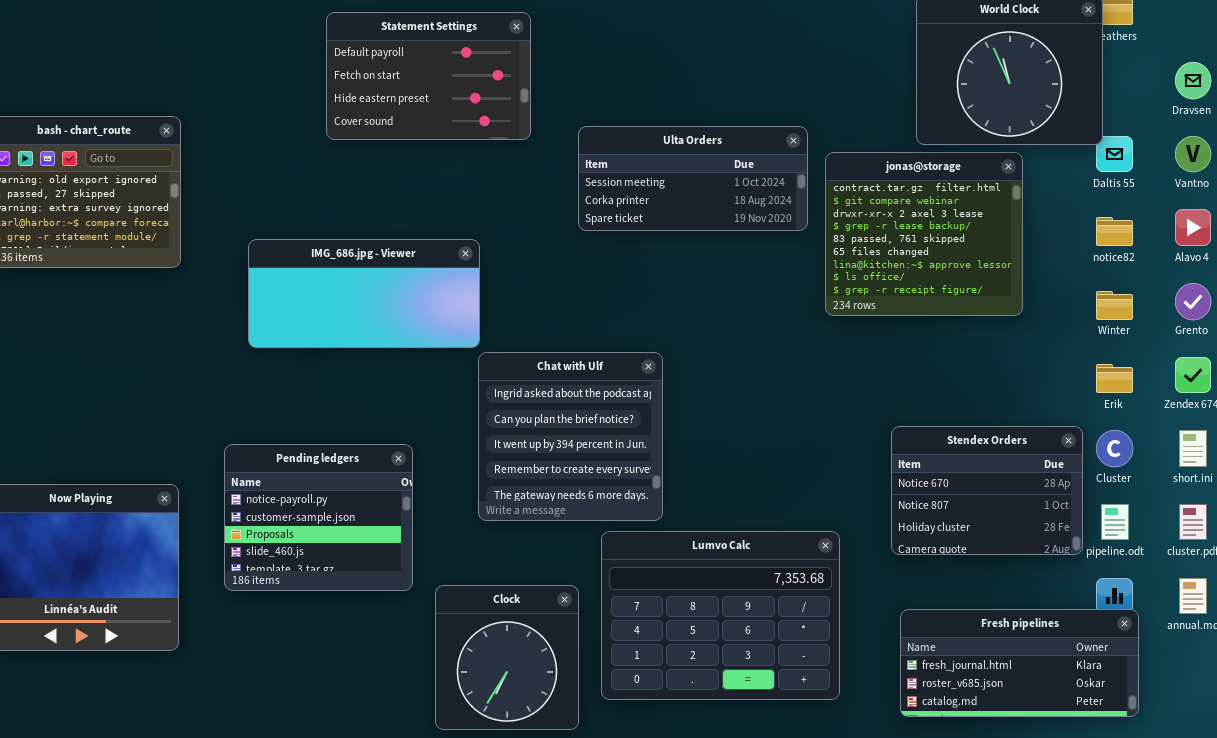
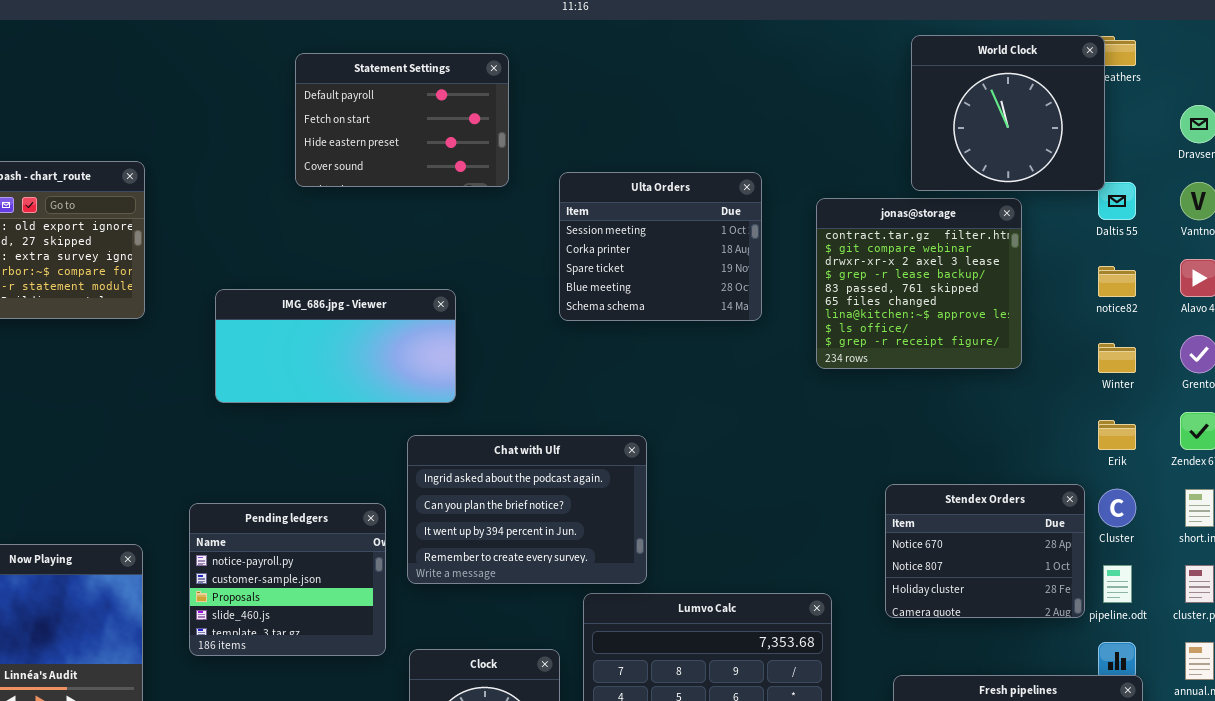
Ulta Orders: [578,126,808,231] -> [559,172,762,321], resized
Chat with Ulf: [478,352,663,521] -> [407,435,647,584], resized

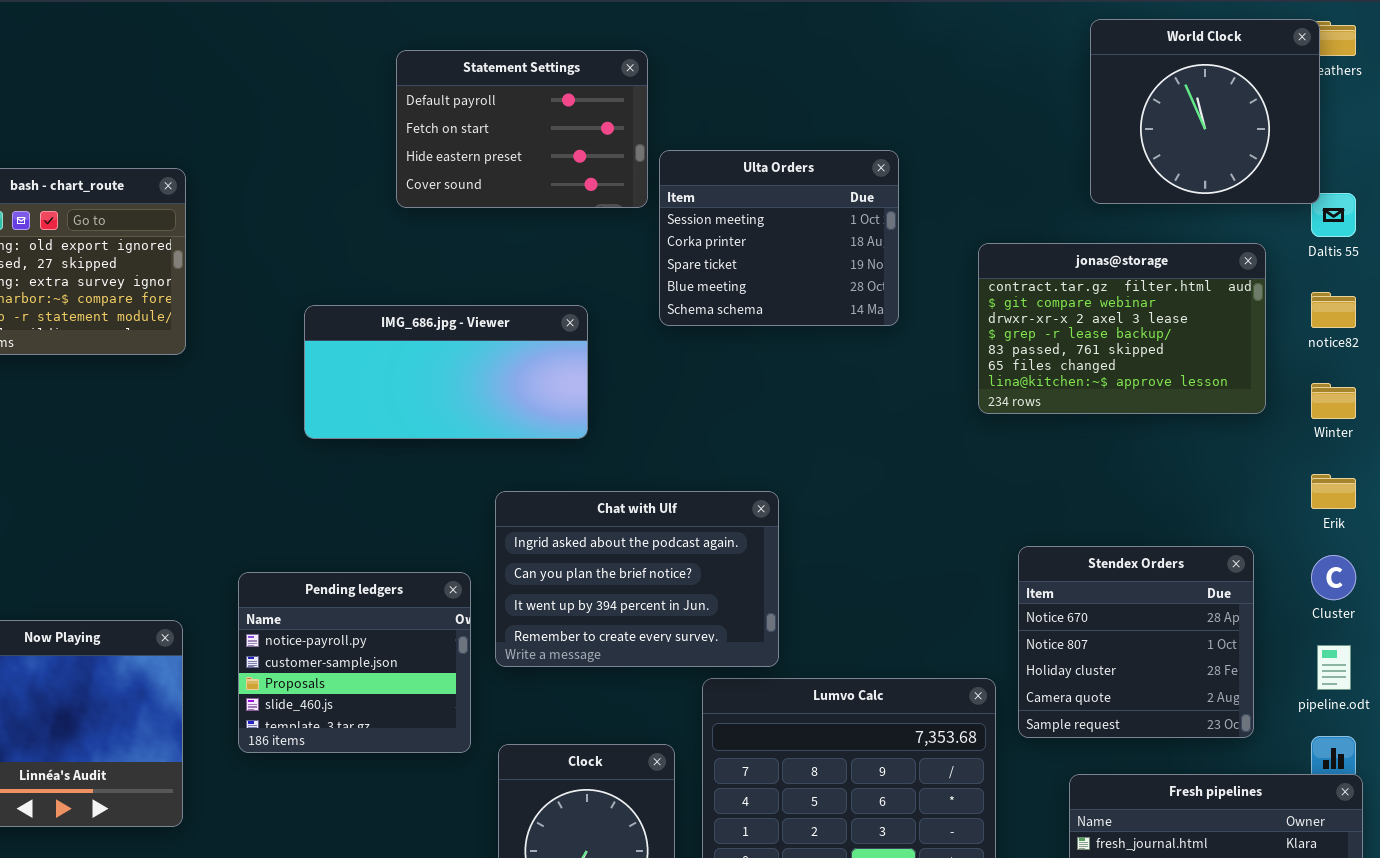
Statement Settings: [295,53,509,187] -> [396,50,648,208], moved
Ulta Orders: [559,172,762,321] -> [659,150,899,326], moved
jonas@storage: [816,198,1022,369] -> [978,243,1266,414], resized
IMG_686.jpg - Viewer: [215,289,456,403] -> [304,305,588,439], moved
Stendex Orders: [885,484,1085,618] -> [1018,546,1254,738], moved, resized

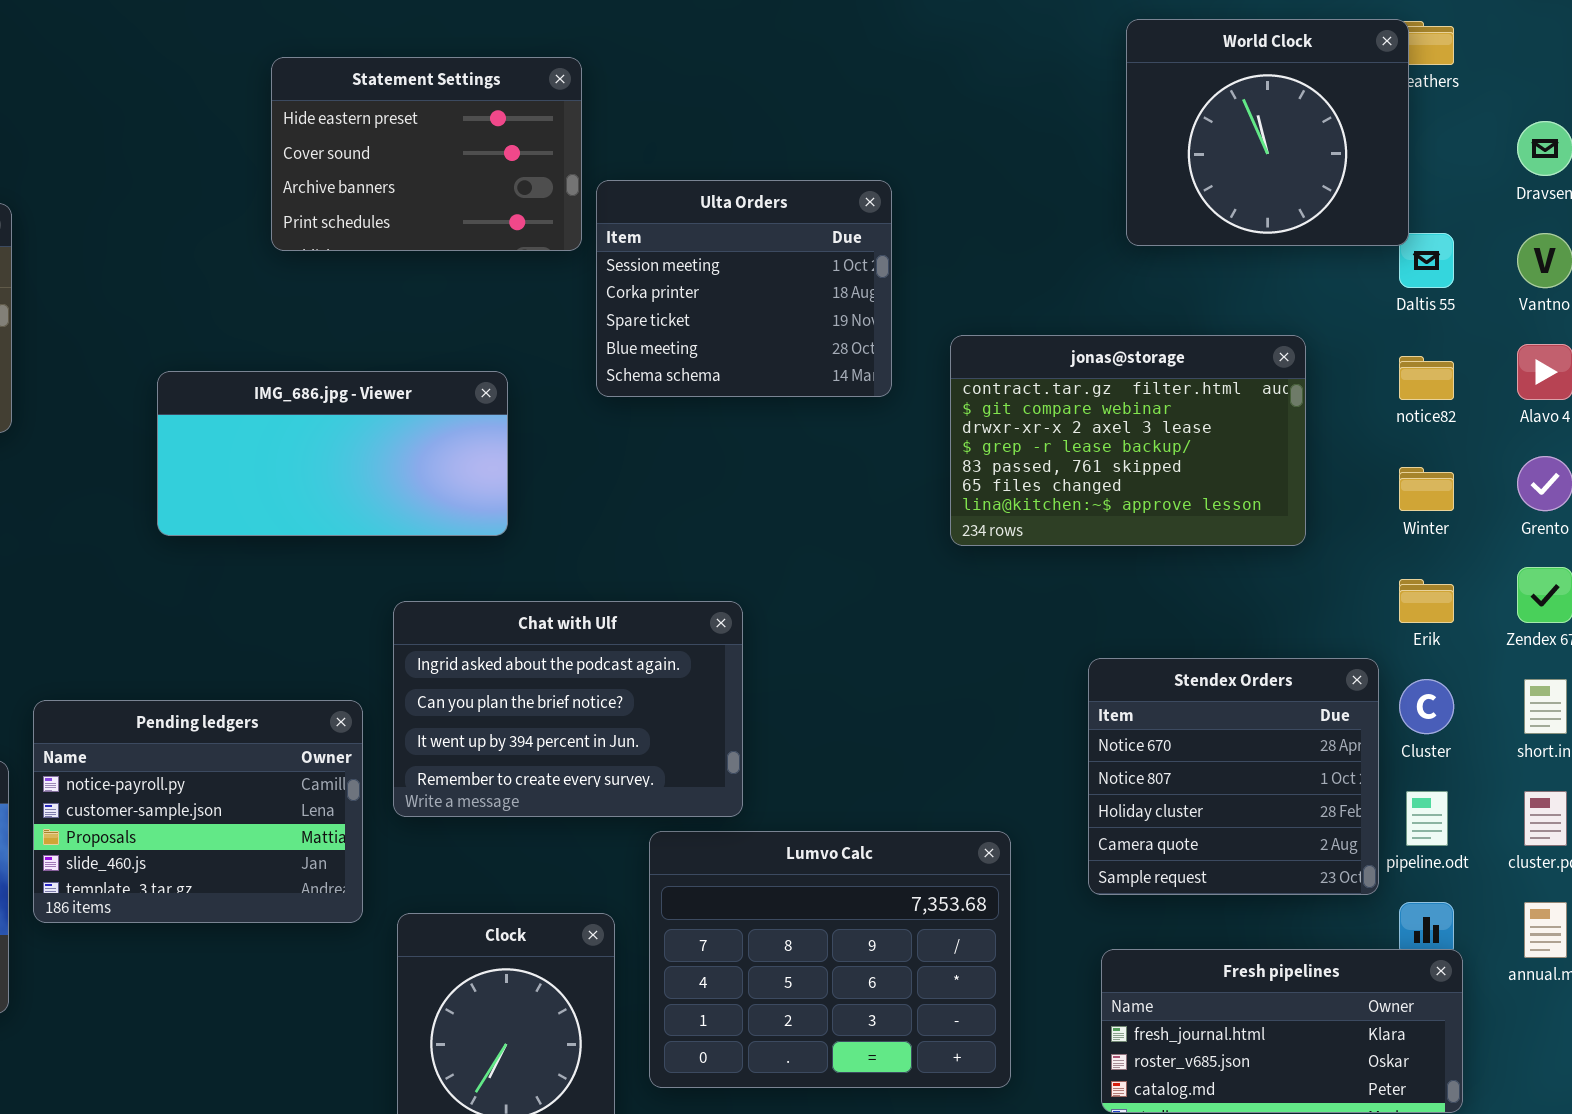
Statement Settings: [396,50,648,208] -> [271,57,582,251], scrolled down 2 rows
jonas@storage: [978,243,1266,414] -> [950,335,1306,546], moved
Stendex Orders: [1018,546,1254,738] -> [1088,658,1379,895], moved
Pending ledgers: [238,572,471,753] -> [33,700,363,923], resized

